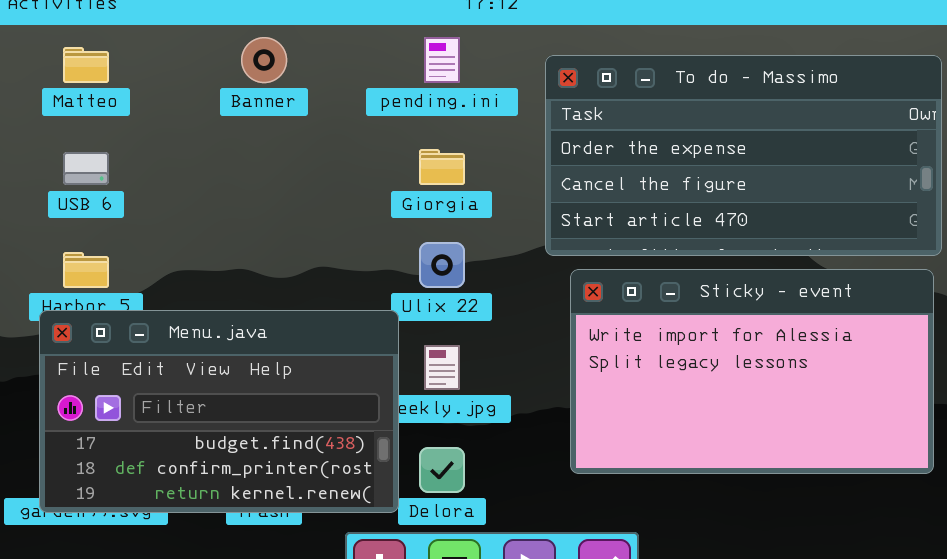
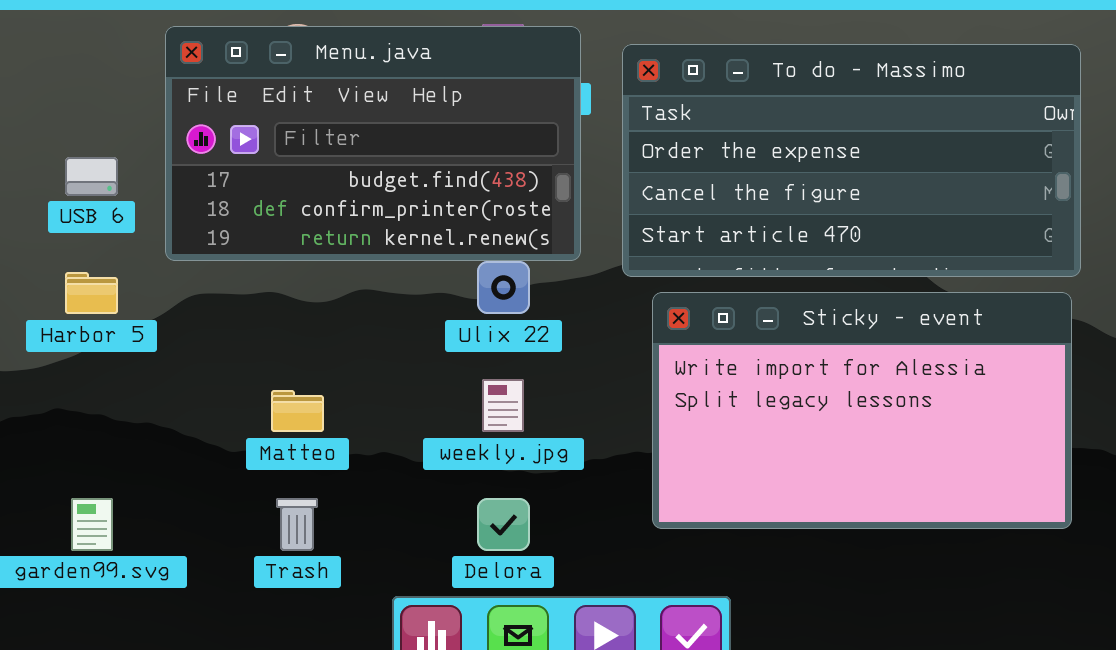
Matteo: [63,47,109,83] -> [271,390,324,432], moved
Menu.java: [39,310,399,513] -> [165,26,581,261], moved

